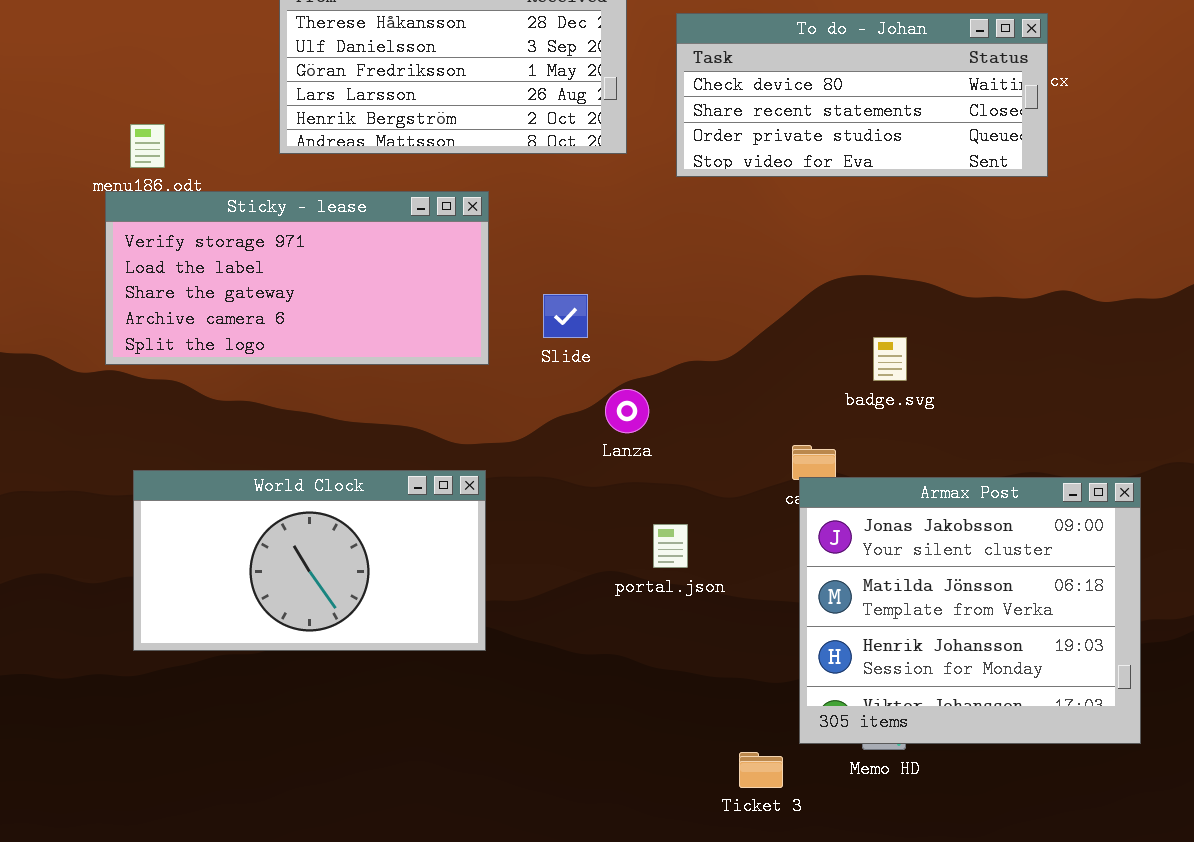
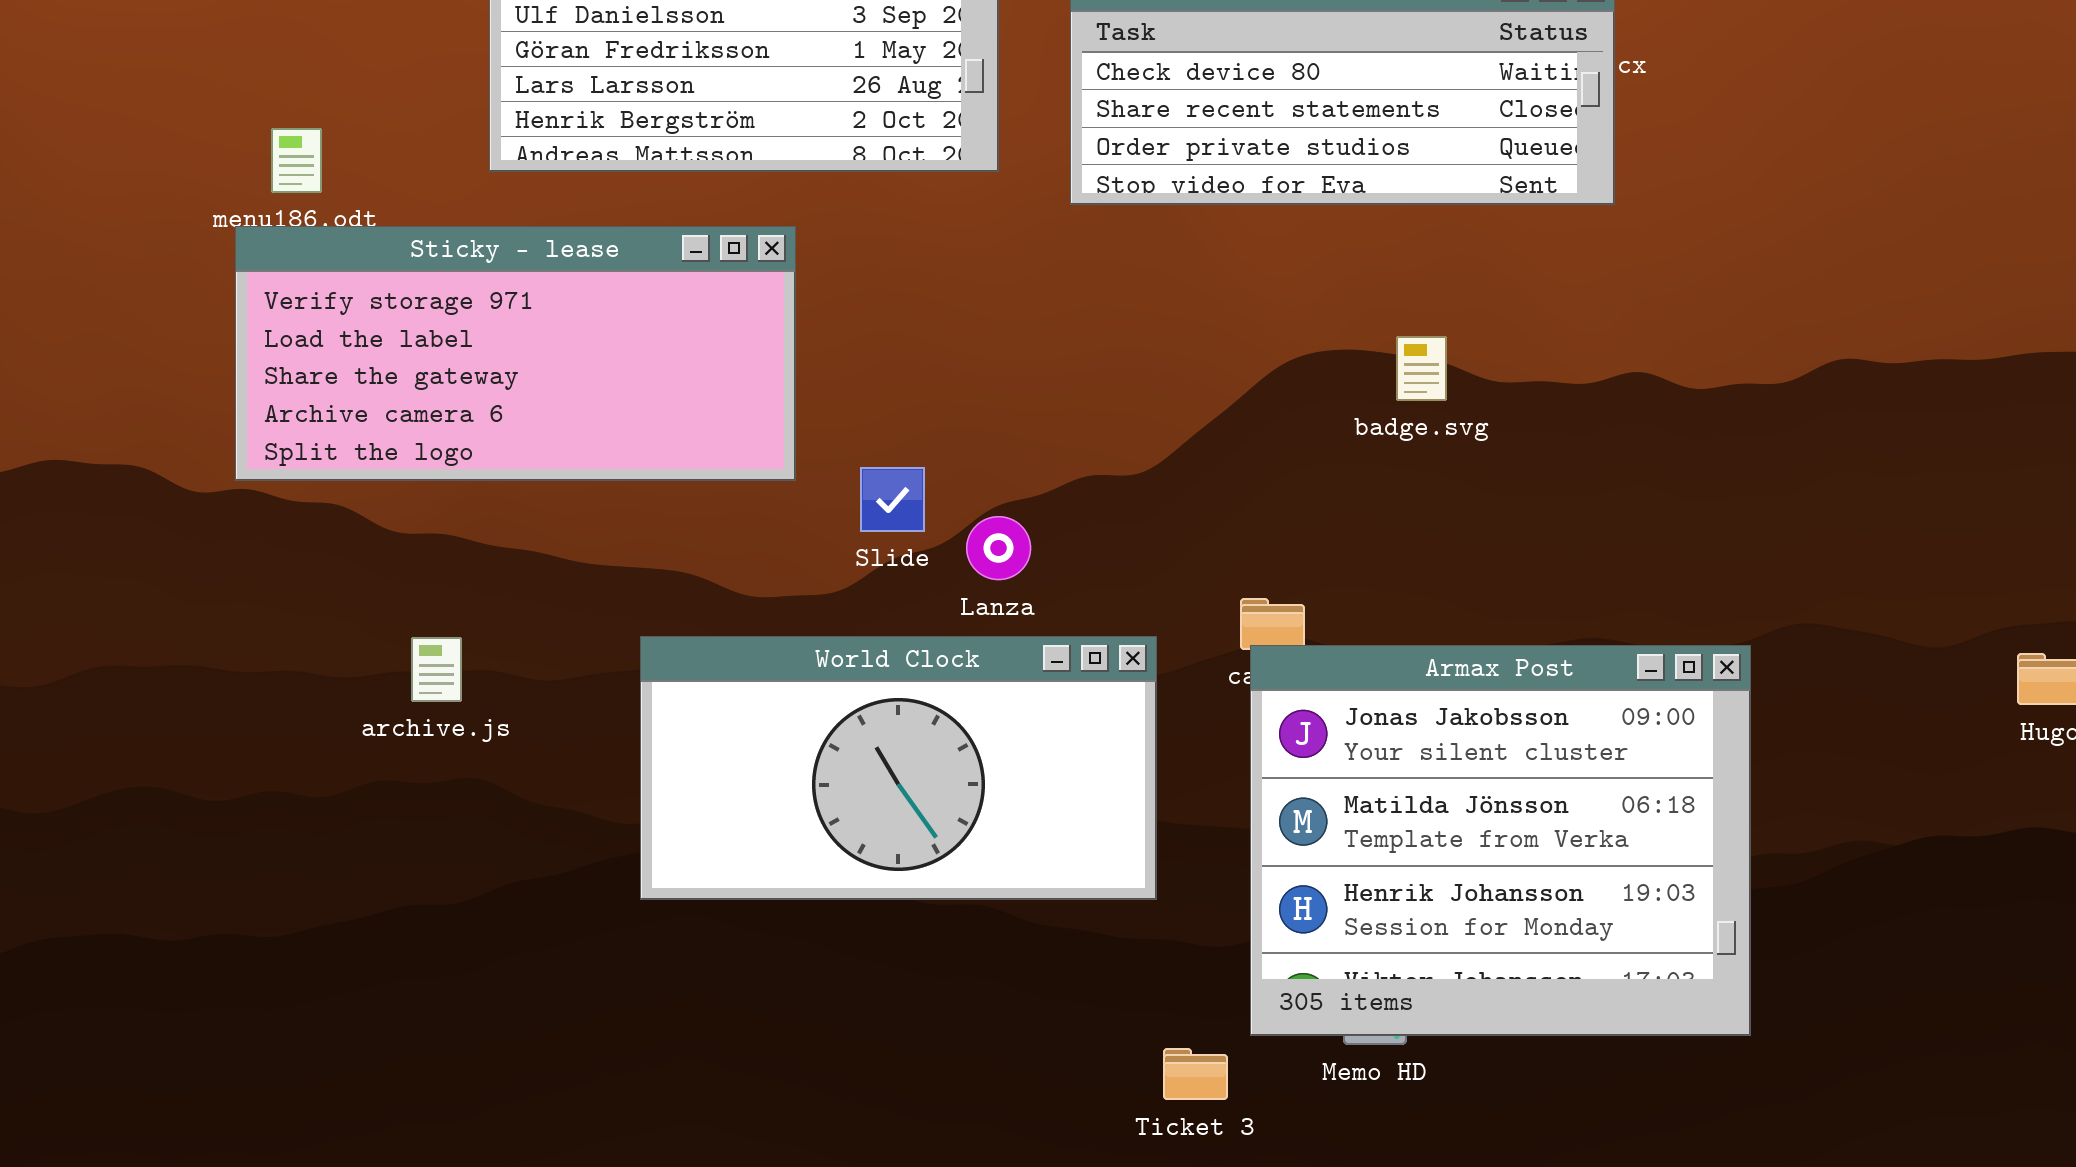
Slide: [543,294,588,338] -> [860,467,925,532], moved
badge.svg: [873,337,907,381] -> [1396,336,1447,401], moved
World Clock: [133,470,486,651] -> [640,636,1157,900], moved

